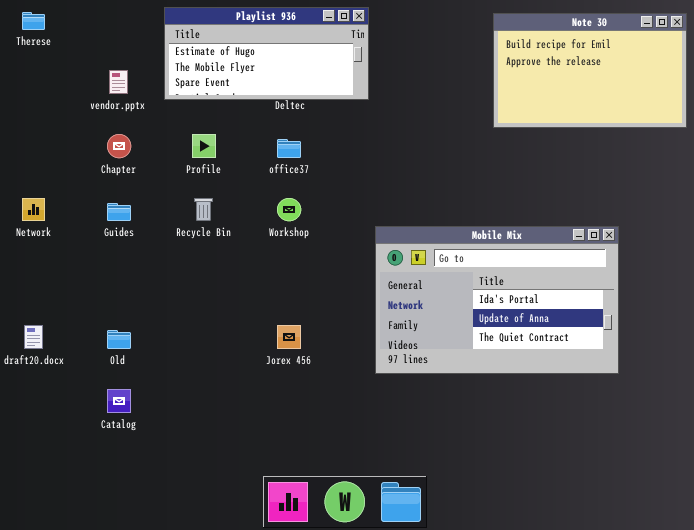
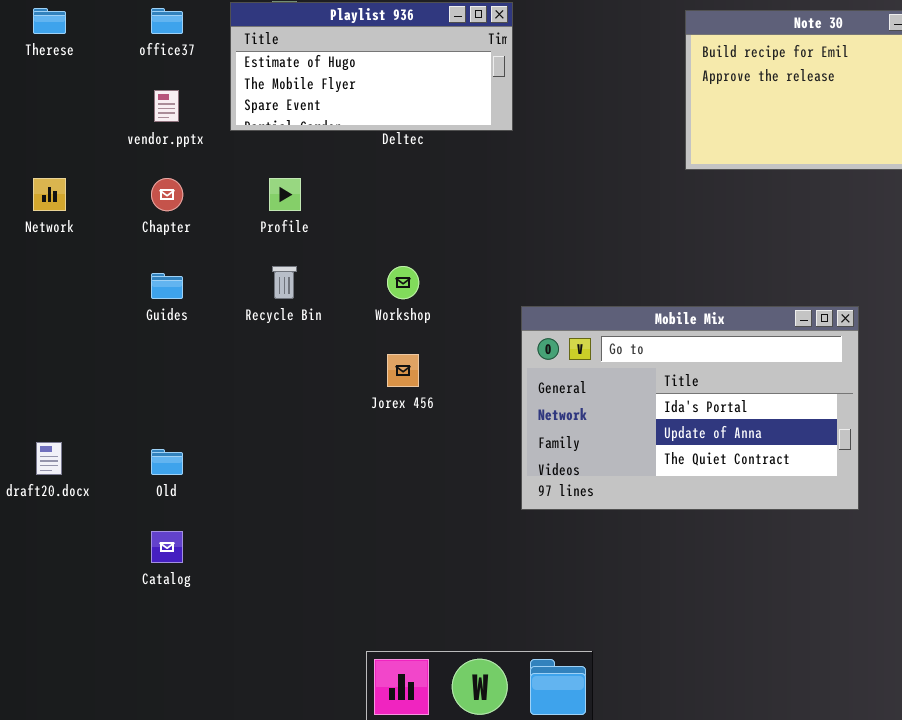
office37: [277,139,301,158] -> [151,8,183,34], moved
Network: [22,198,45,221] -> [33,178,66,211], moved
Jorex 456: [277,325,301,349] -> [387,354,419,387], moved

